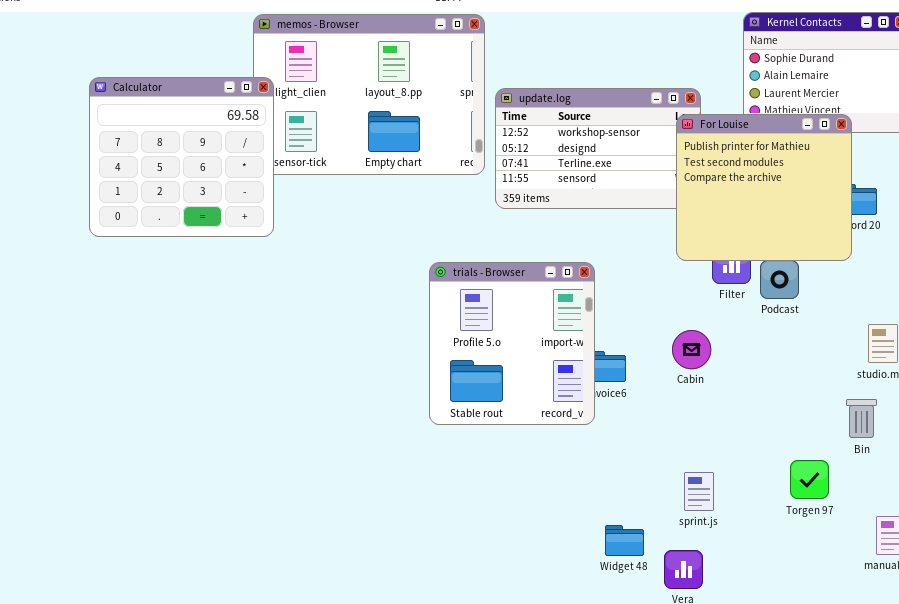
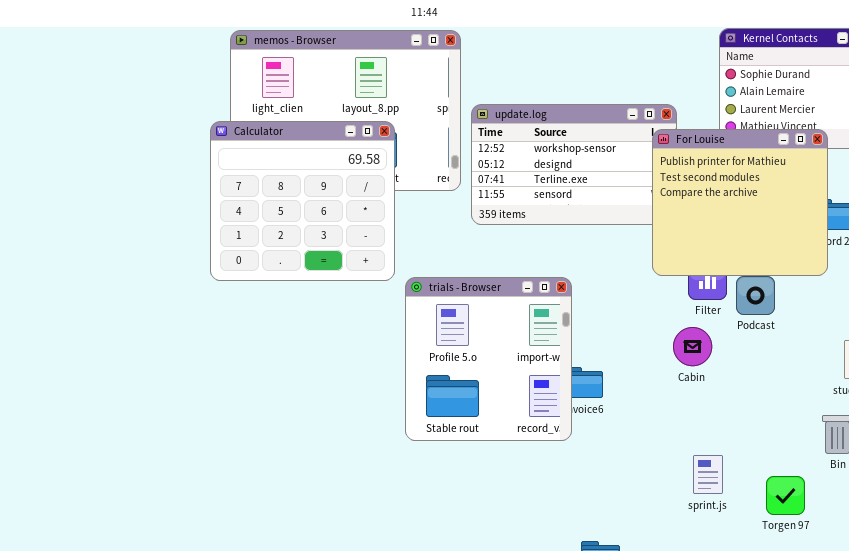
Calculator: [89,77,274,237] -> [210,121,395,281], moved
Cabin: [672,330,711,369] -> [673,327,712,366], moved
sprint.js: [684,472,714,511] -> [693,455,723,494], moved

